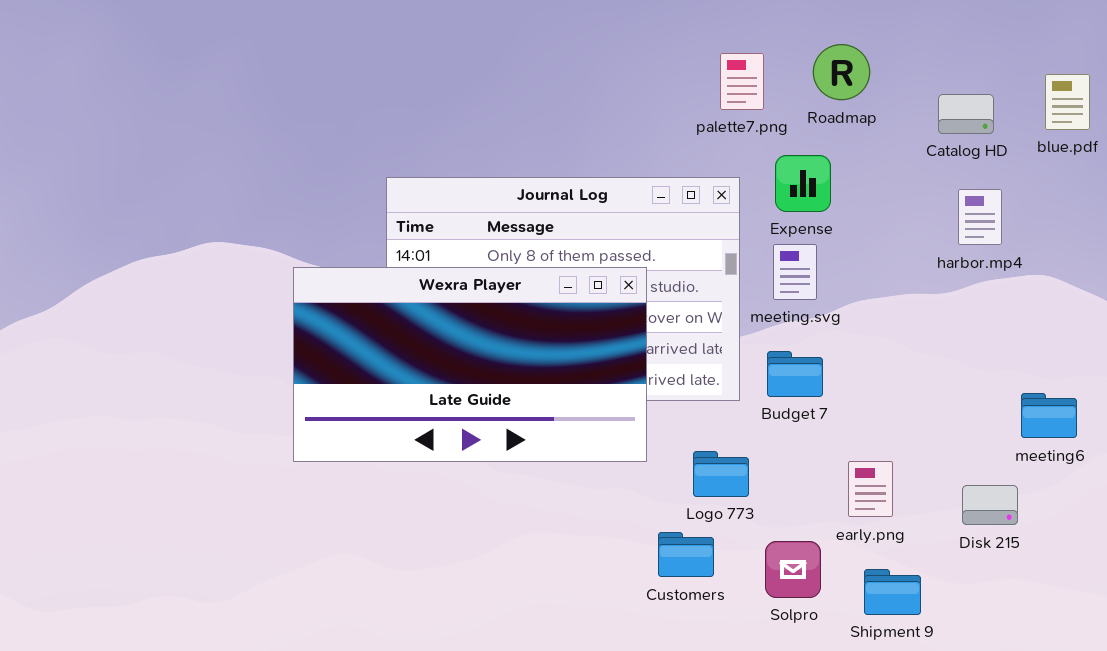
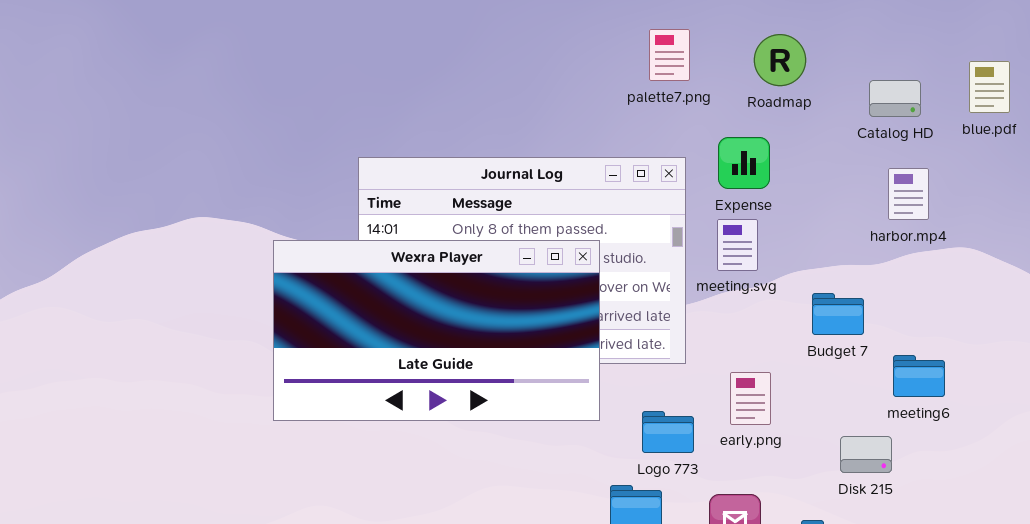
palette7.png: [720,53,764,110] -> [649,29,690,81], moved
Budget 7: [767,351,823,397] -> [812,293,864,335], moved
meeting6: [1021,393,1077,438] -> [893,355,945,397], moved
early.png: [848,461,893,517] -> [730,372,771,425], moved
Disk 215: [962,485,1018,525] -> [840,436,892,473], moved

